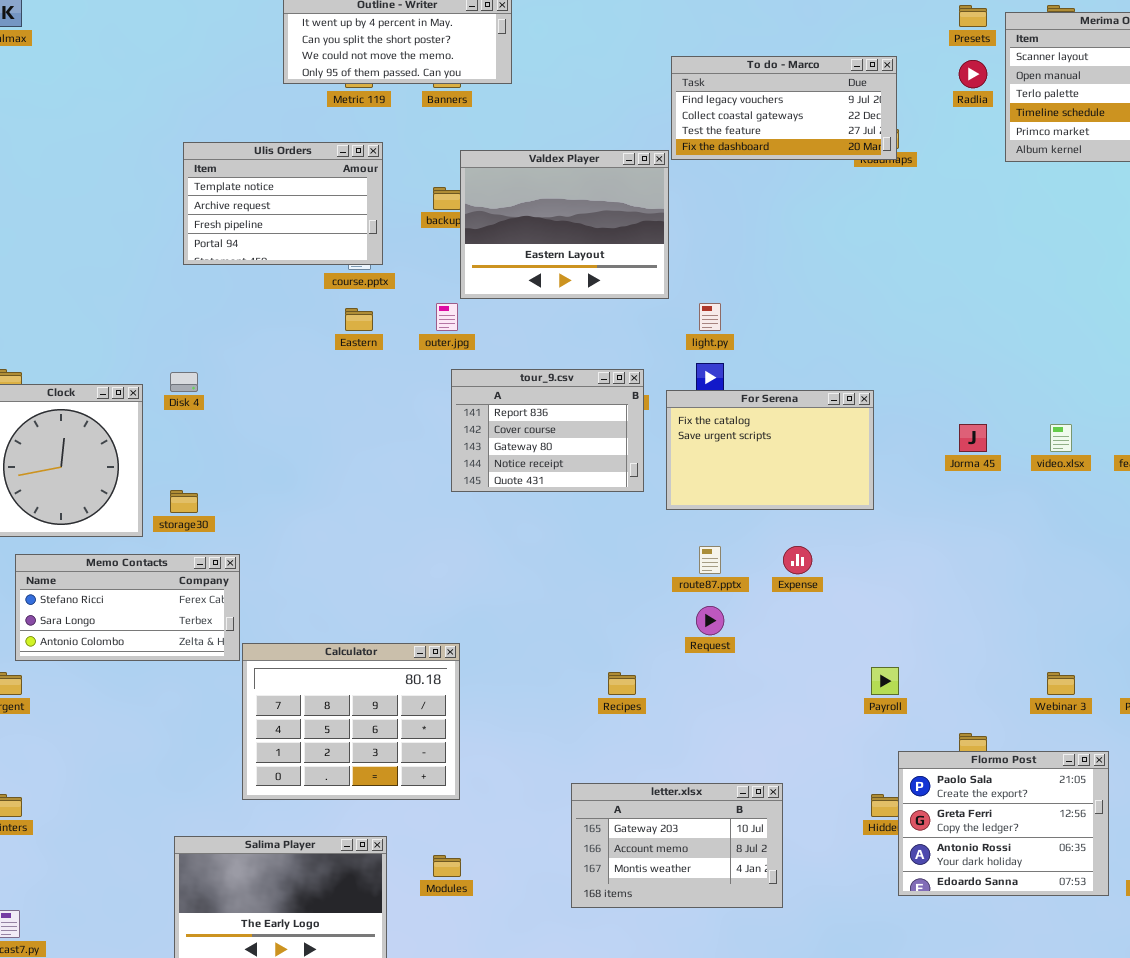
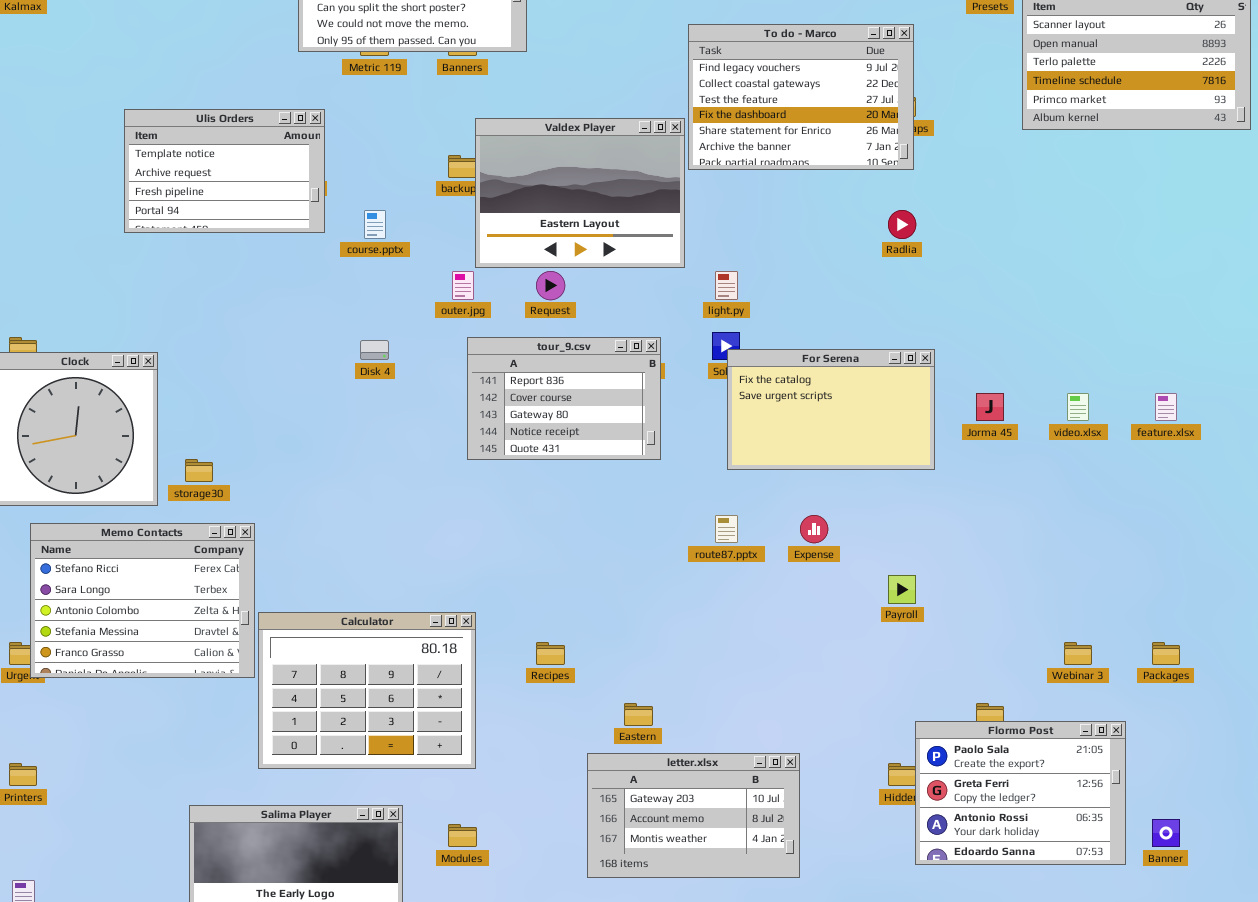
To do - Marco: [671,56,897,160] -> [688,24,914,170], resized
Radlia: [959,60,987,88] -> [888,210,916,239], moved
Ulis Orders: [183,142,383,265] -> [124,109,325,233], moved
Eastern: [345,308,373,331] -> [624,703,653,726], moved
Disk 4: [170,372,198,392] -> [360,340,389,360], moved
For Serena: [666,390,874,510] -> [727,349,935,470], moved
Memo Contacts: [15,554,240,661] -> [30,523,255,678], resized
Request: [696,606,724,635] -> [536,271,565,300], moved
Payroll: [871,667,899,695] -> [888,575,916,604], moved
Recipes: [608,672,636,695] -> [536,642,565,665], moved

